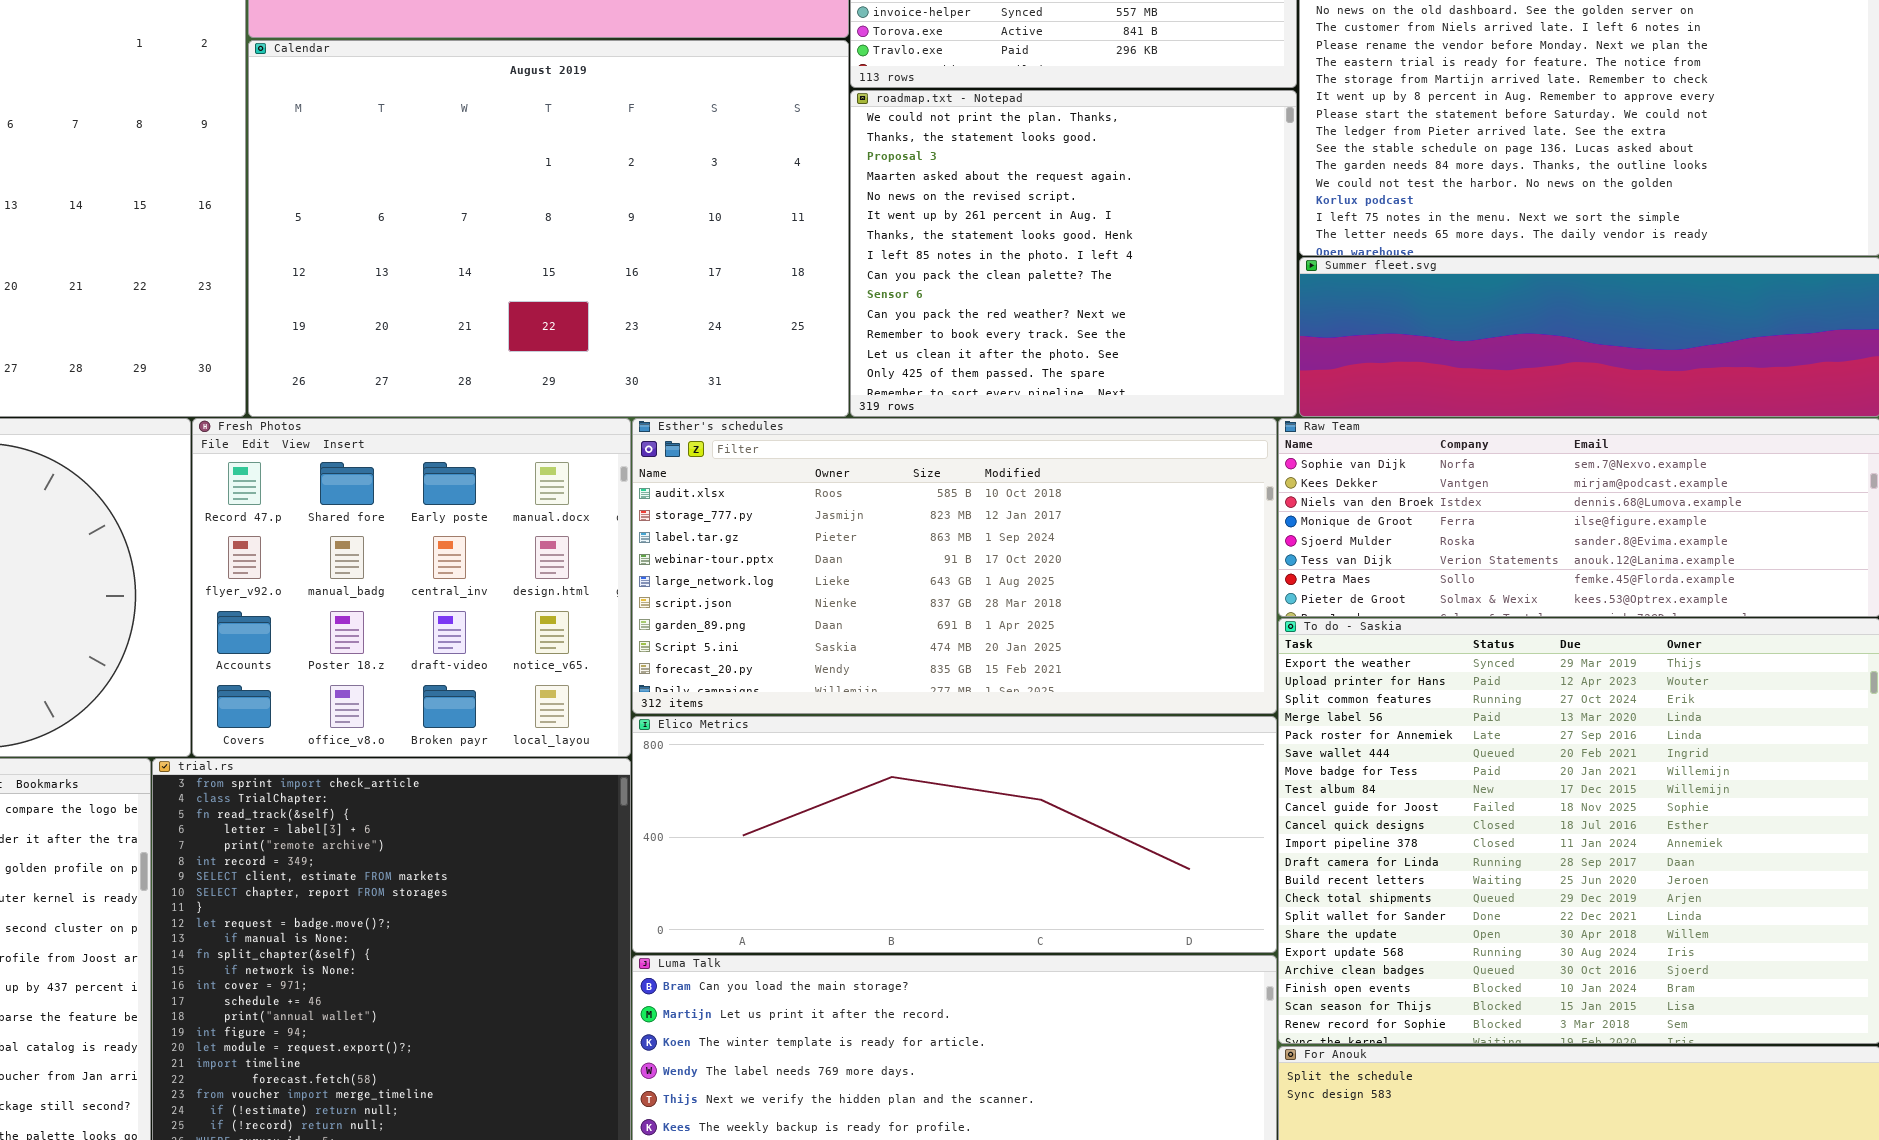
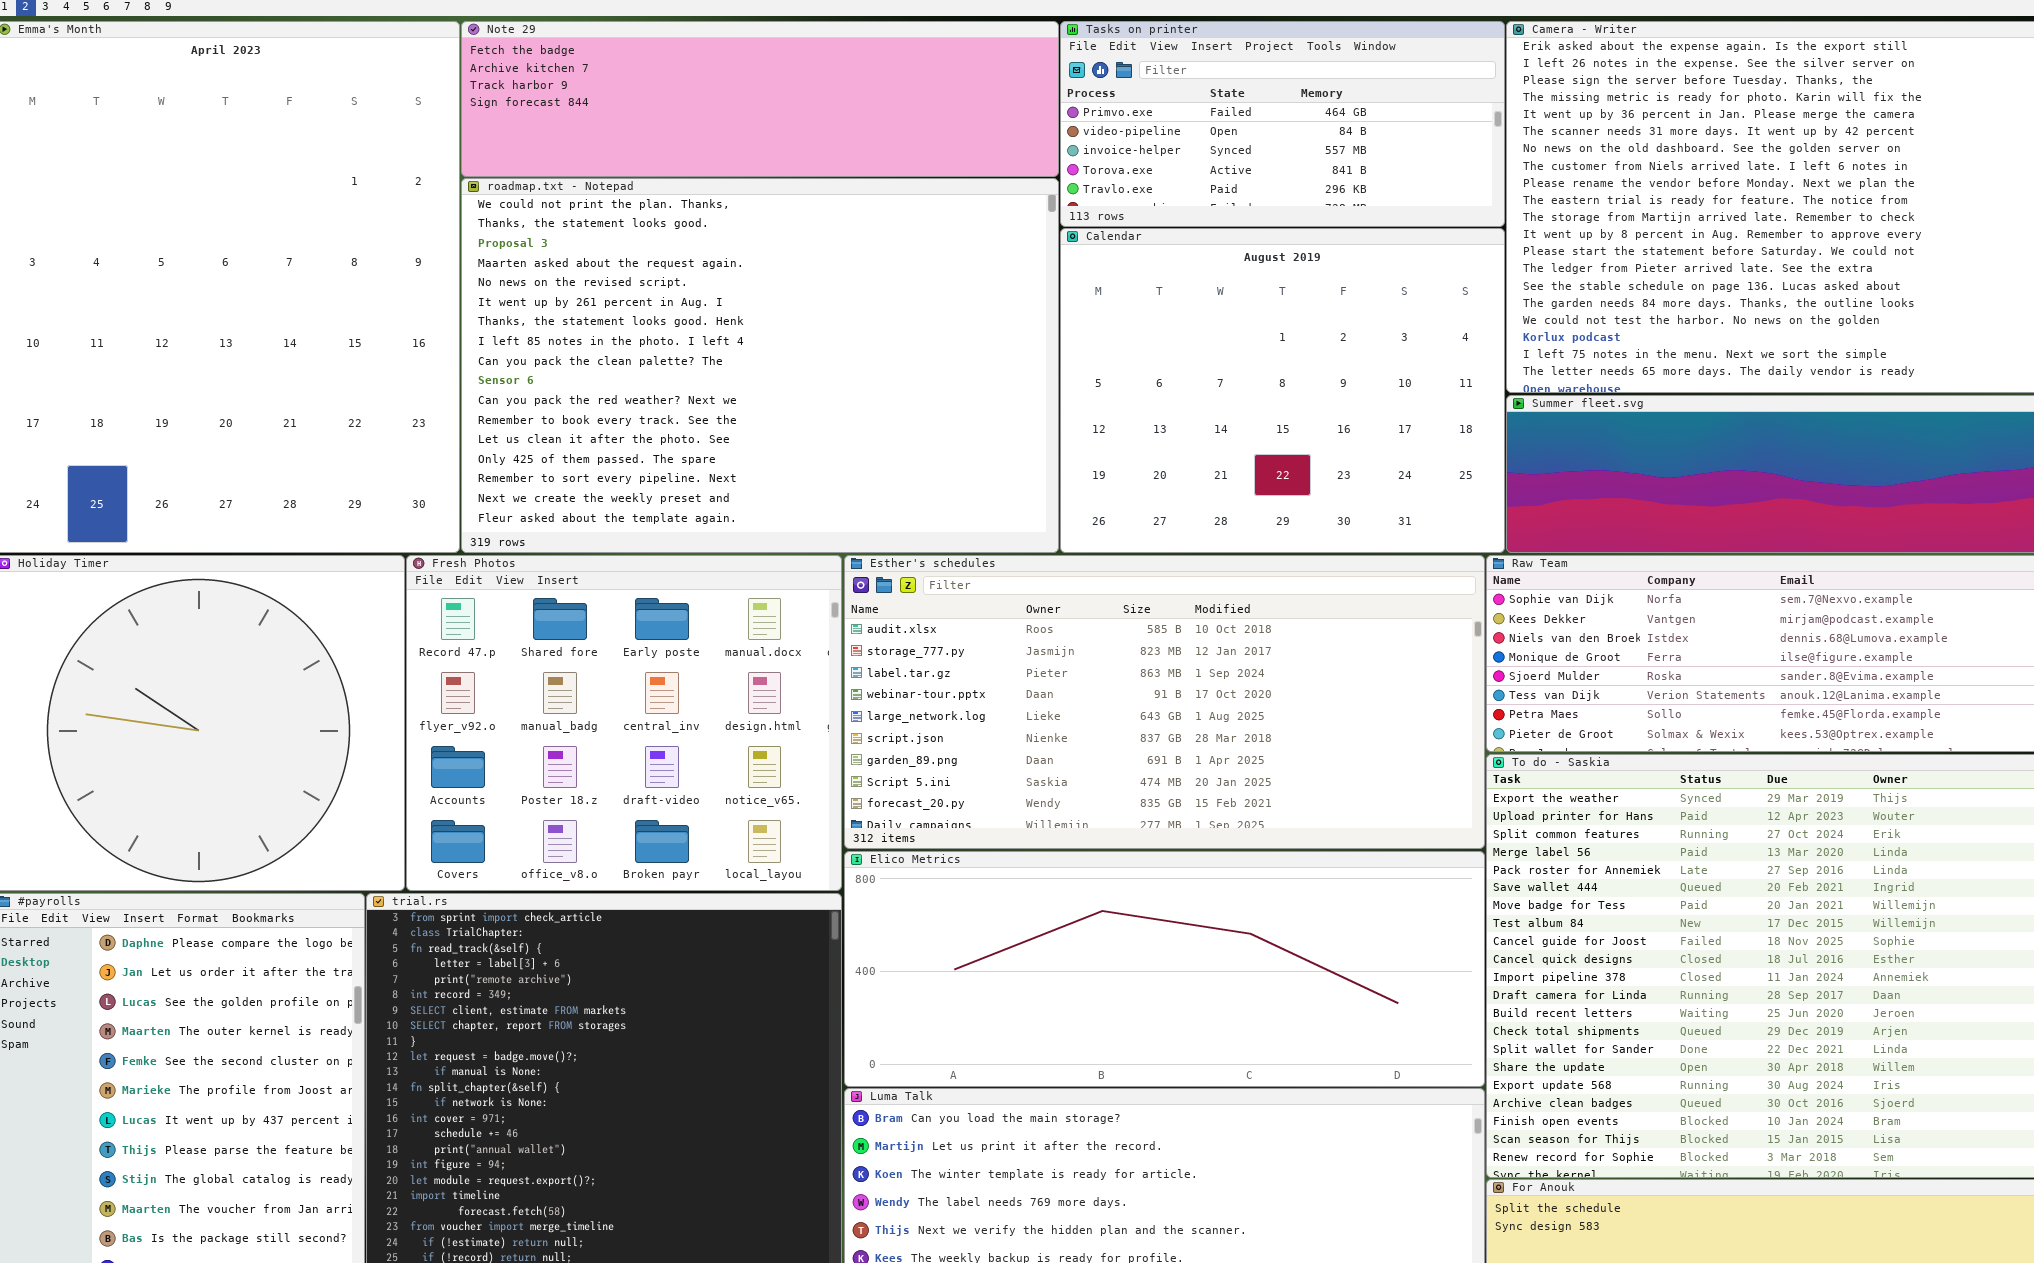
Calendar: [248,40,849,417] -> [1060,228,1505,553], moved, resized
roadmap.txt - Notepad: [850,90,1297,417] -> [461,178,1059,553], moved, resized

